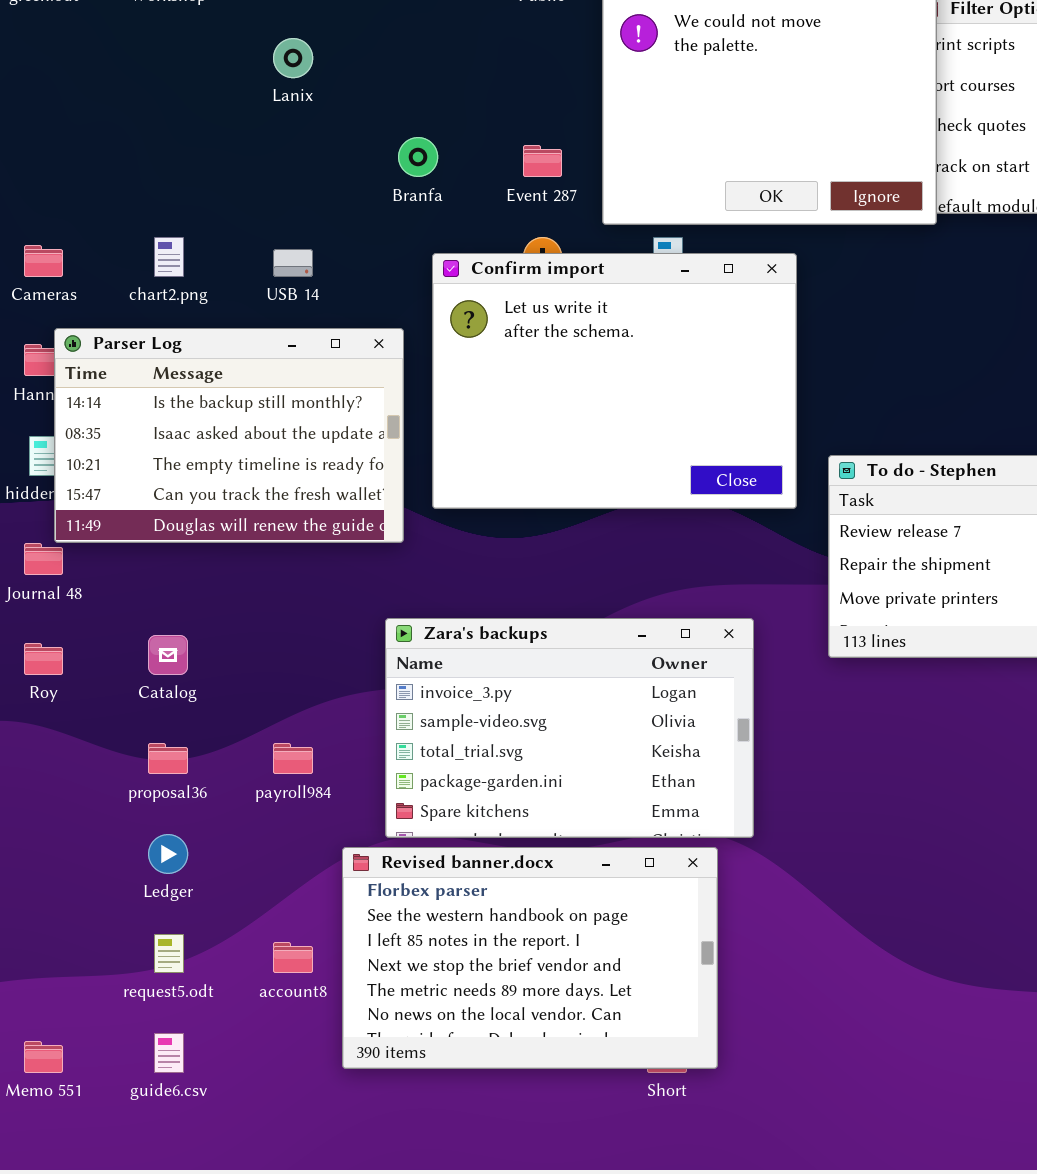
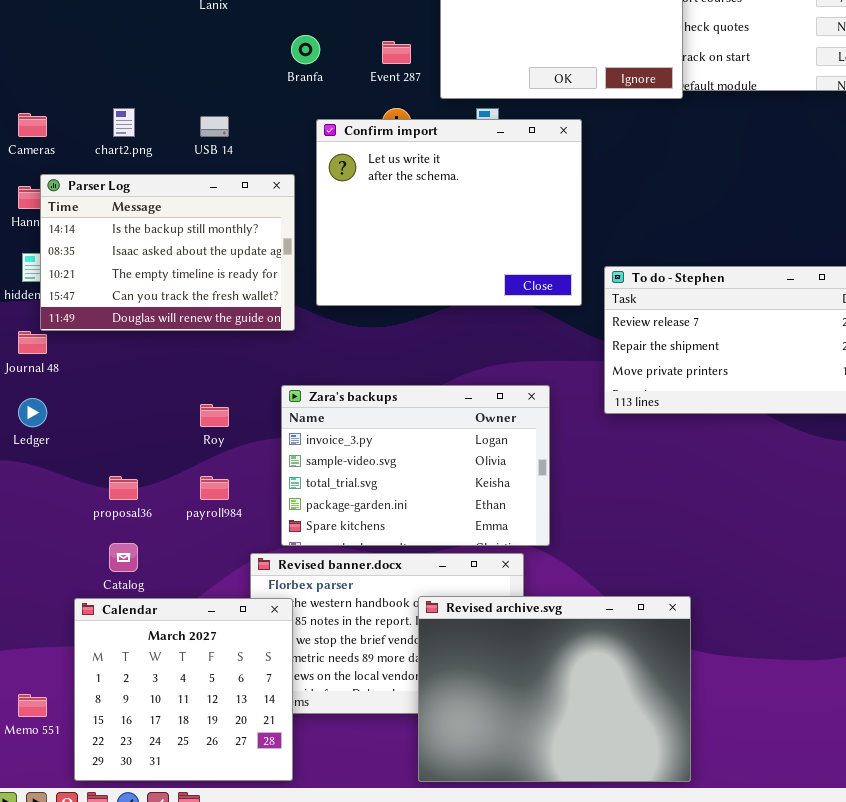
Catalog: [148,635,188,675] -> [109,543,138,572], moved
Roy: [24,643,63,675] -> [200,404,229,427], moved
Ledger: [148,834,188,874] -> [18,398,47,427], moved
Revised archive.svg: none -> [418,596,691,782], opened
Calendar: none -> [74,598,293,781], opened

